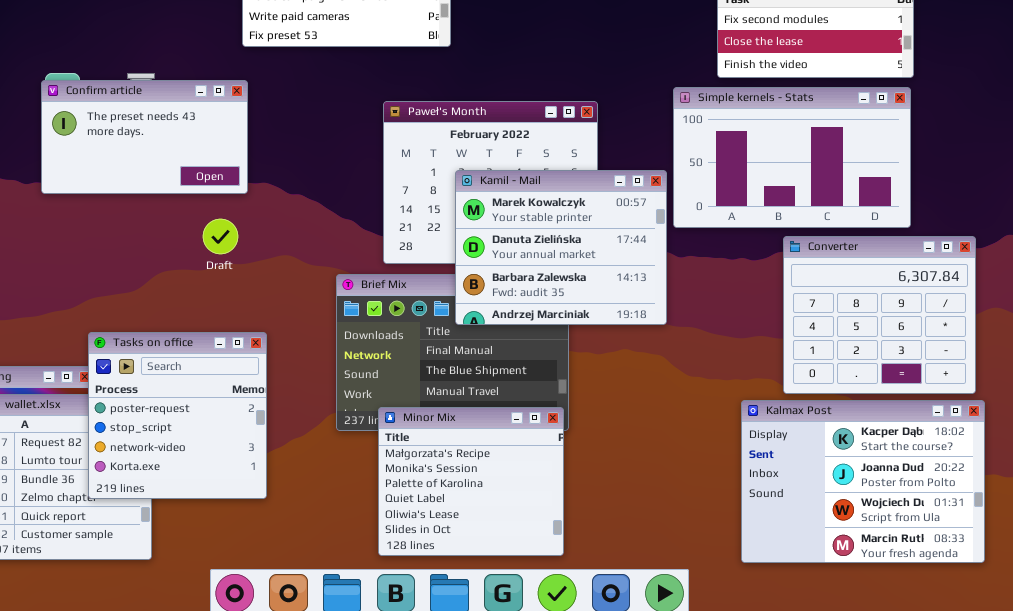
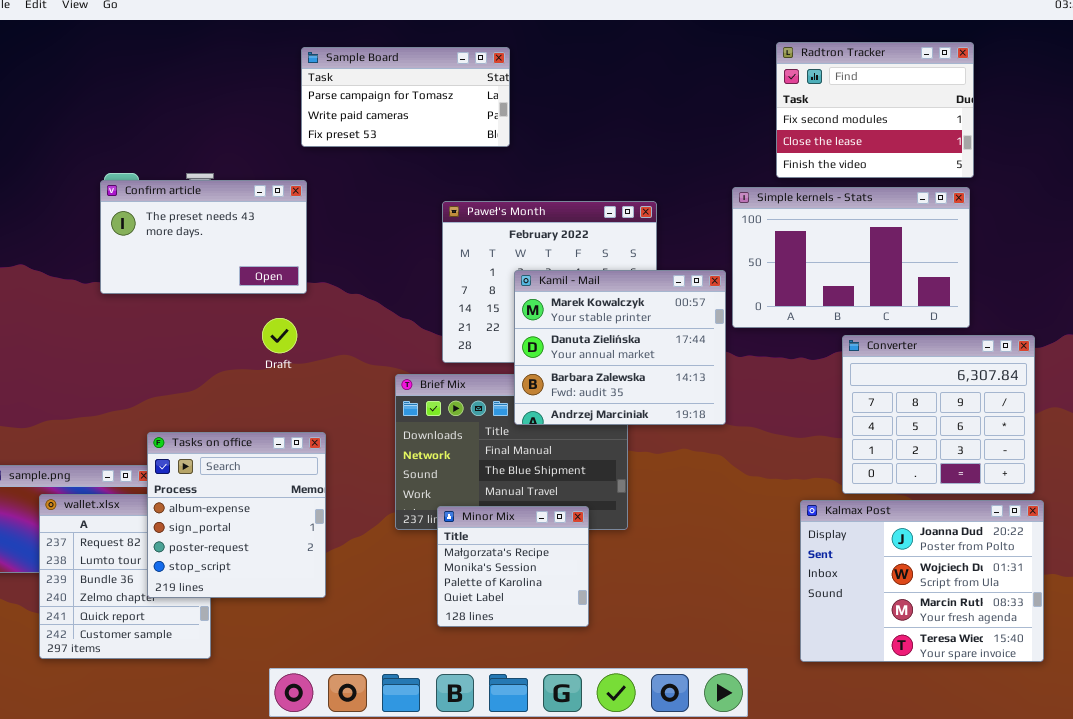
Tasks on office: [88,332,267,499] -> [147,432,326,598], scrolled up 2 rows
Kalmax Post: [741,400,985,563] -> [800,500,1044,662], scrolled down 1 row
Minor Mix: [378,407,564,556] -> [437,506,589,627], resized

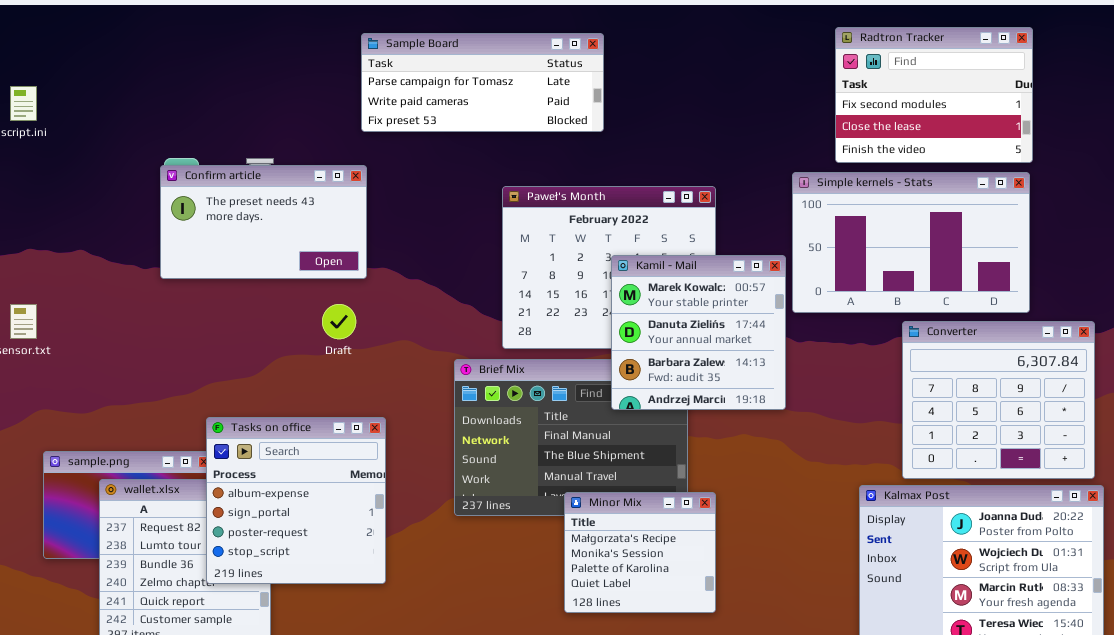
Sample Board: [301,47,510,147] -> [361,33,604,132], resized
Kamil - Mail: [514,270,726,425] -> [611,255,786,410], resized
Minor Mix: [437,506,589,627] -> [564,492,716,613], moved

